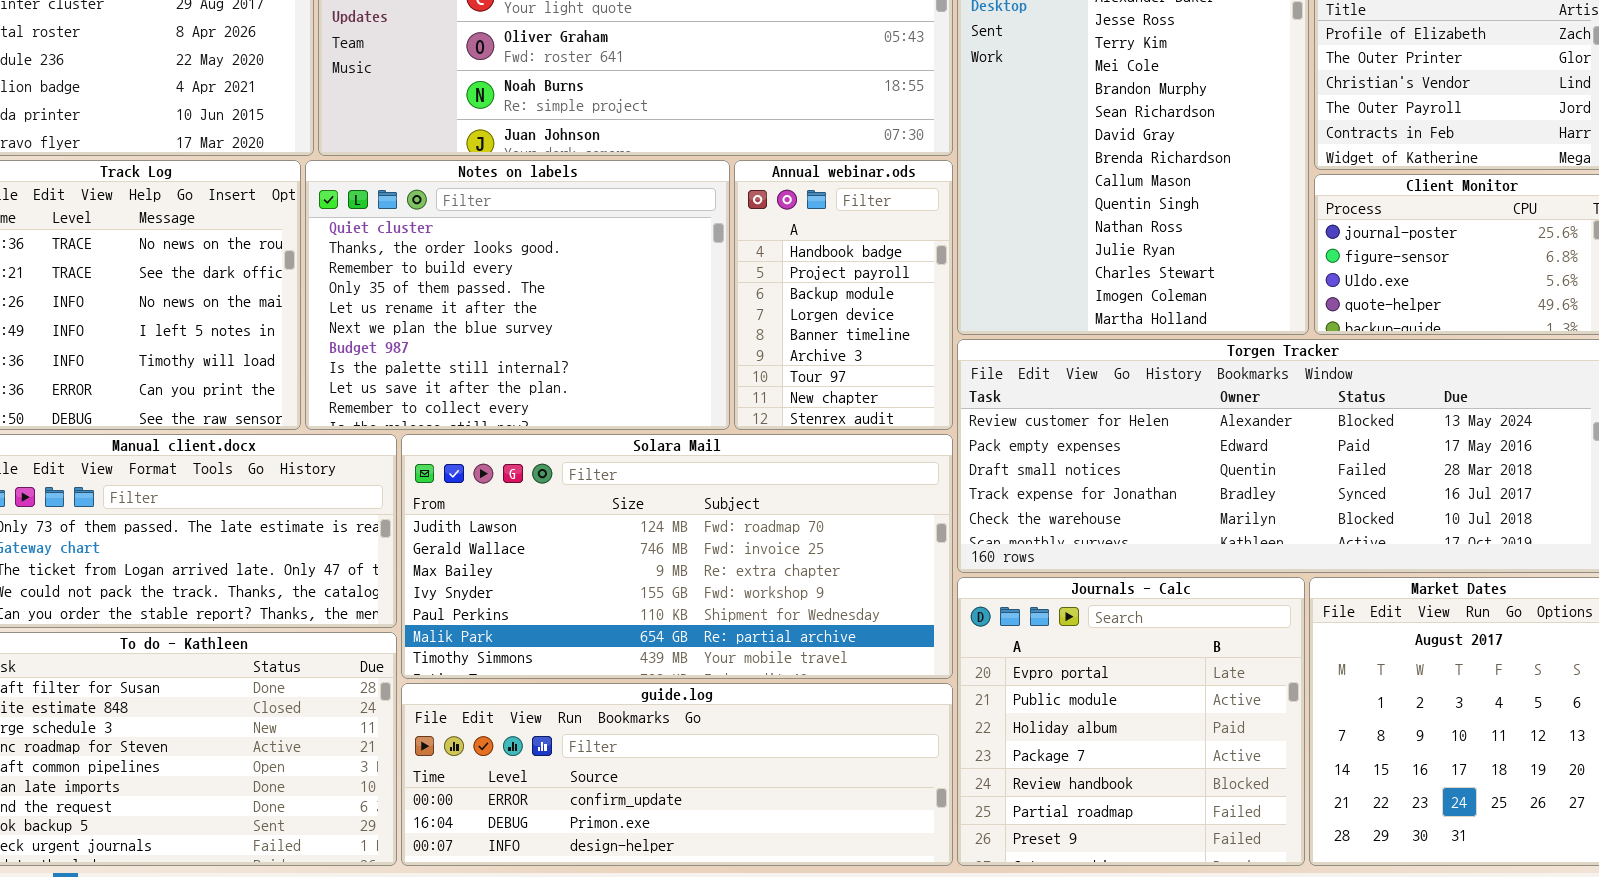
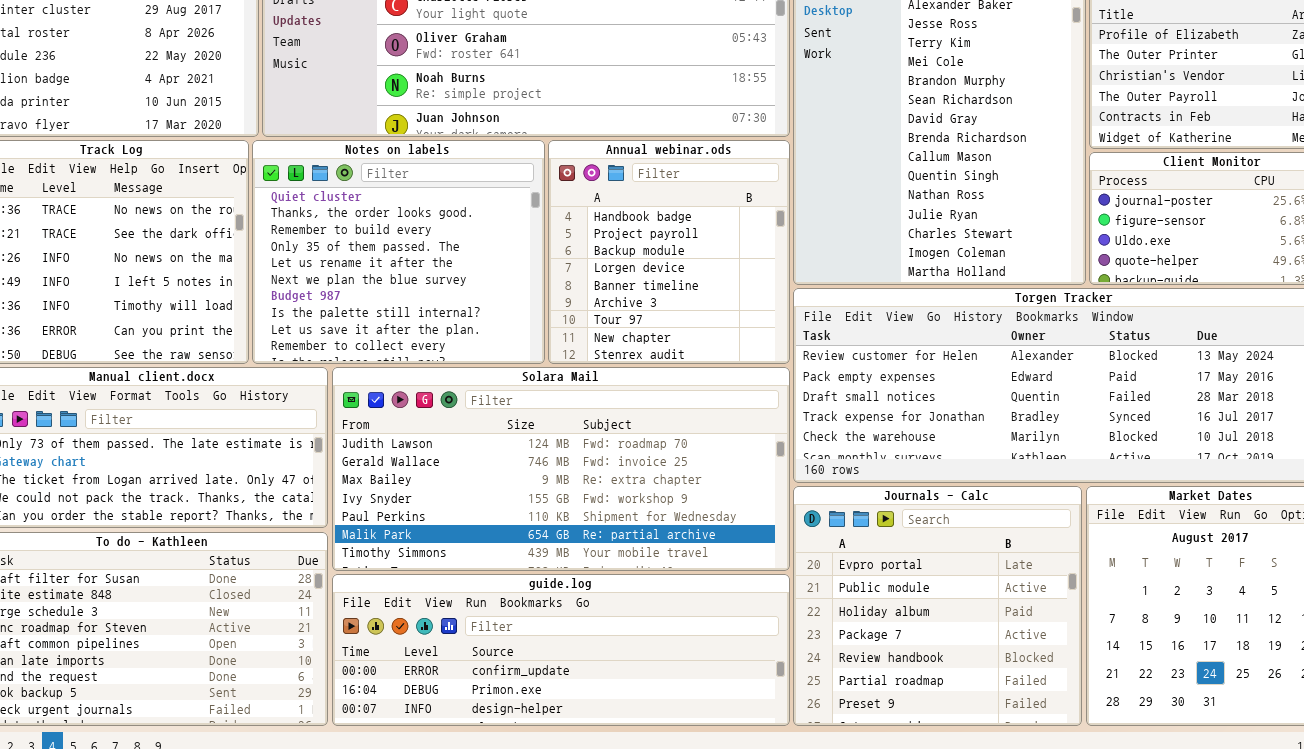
Notes on labels: [305,160,730,430] -> [252,140,545,364], resized
Annual webinar.ods: [734,160,953,430] -> [548,140,790,364], resized

